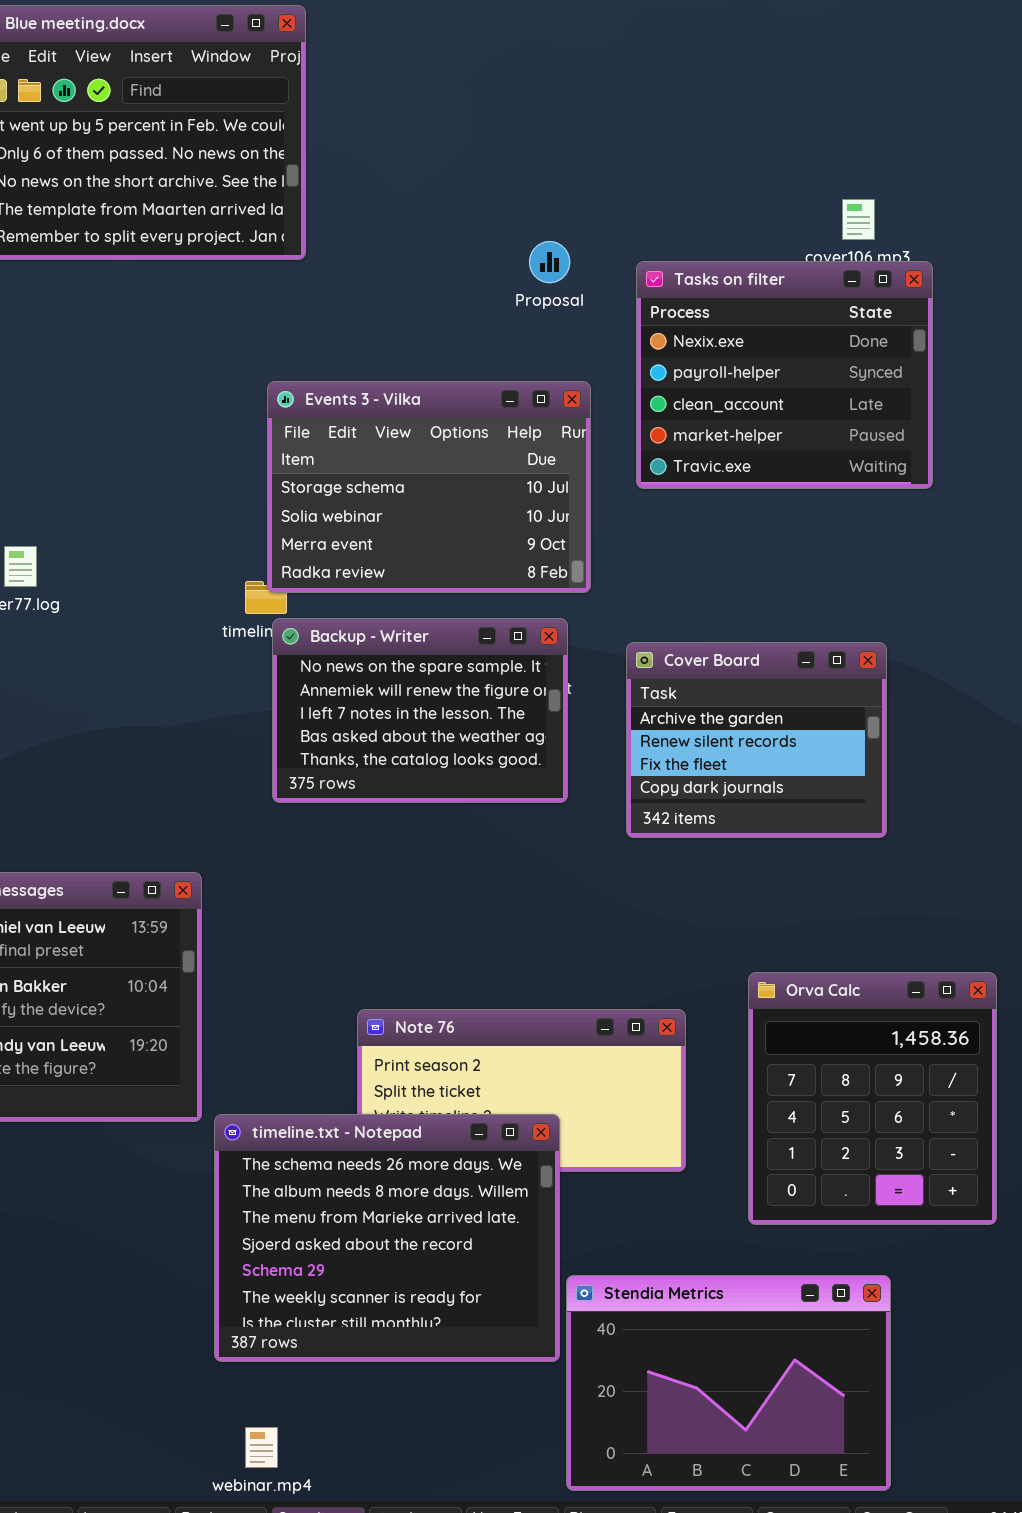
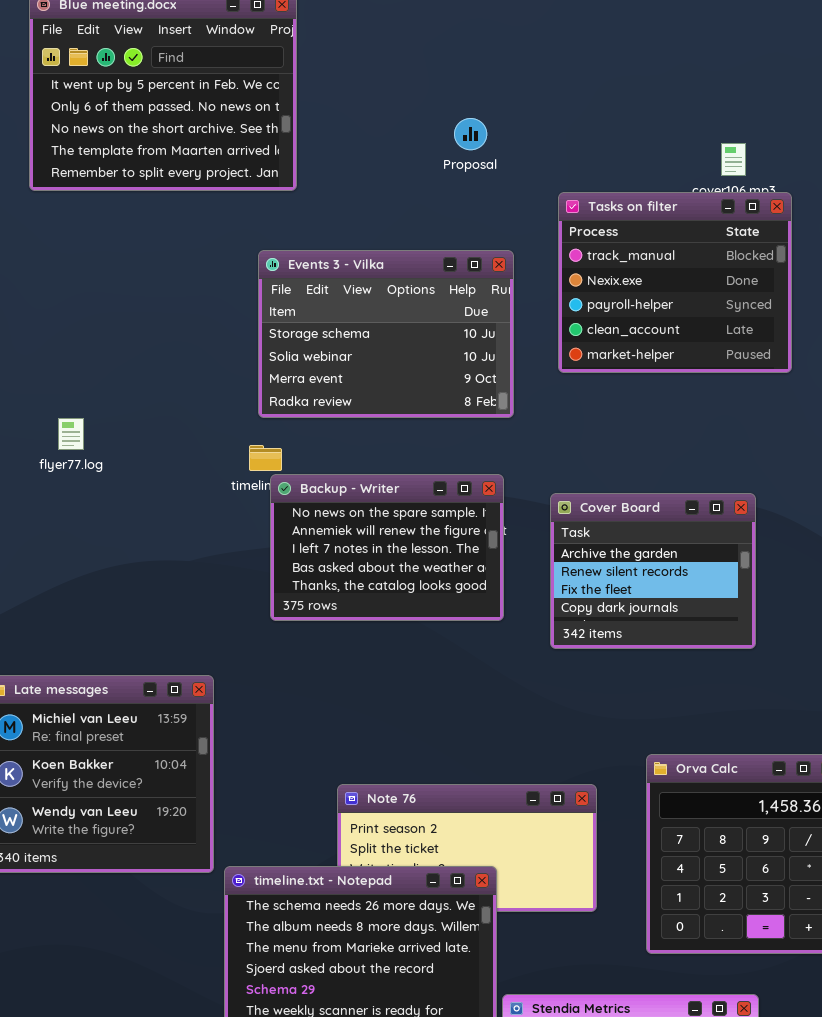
Proposal: [529,241,570,283] -> [454,118,487,150], moved
Tasks on filter: [636,261,933,489] -> [558,192,792,373], scrolled up 1 row
Events 3 - Vilka: [267,381,591,593] -> [258,250,514,418], moved

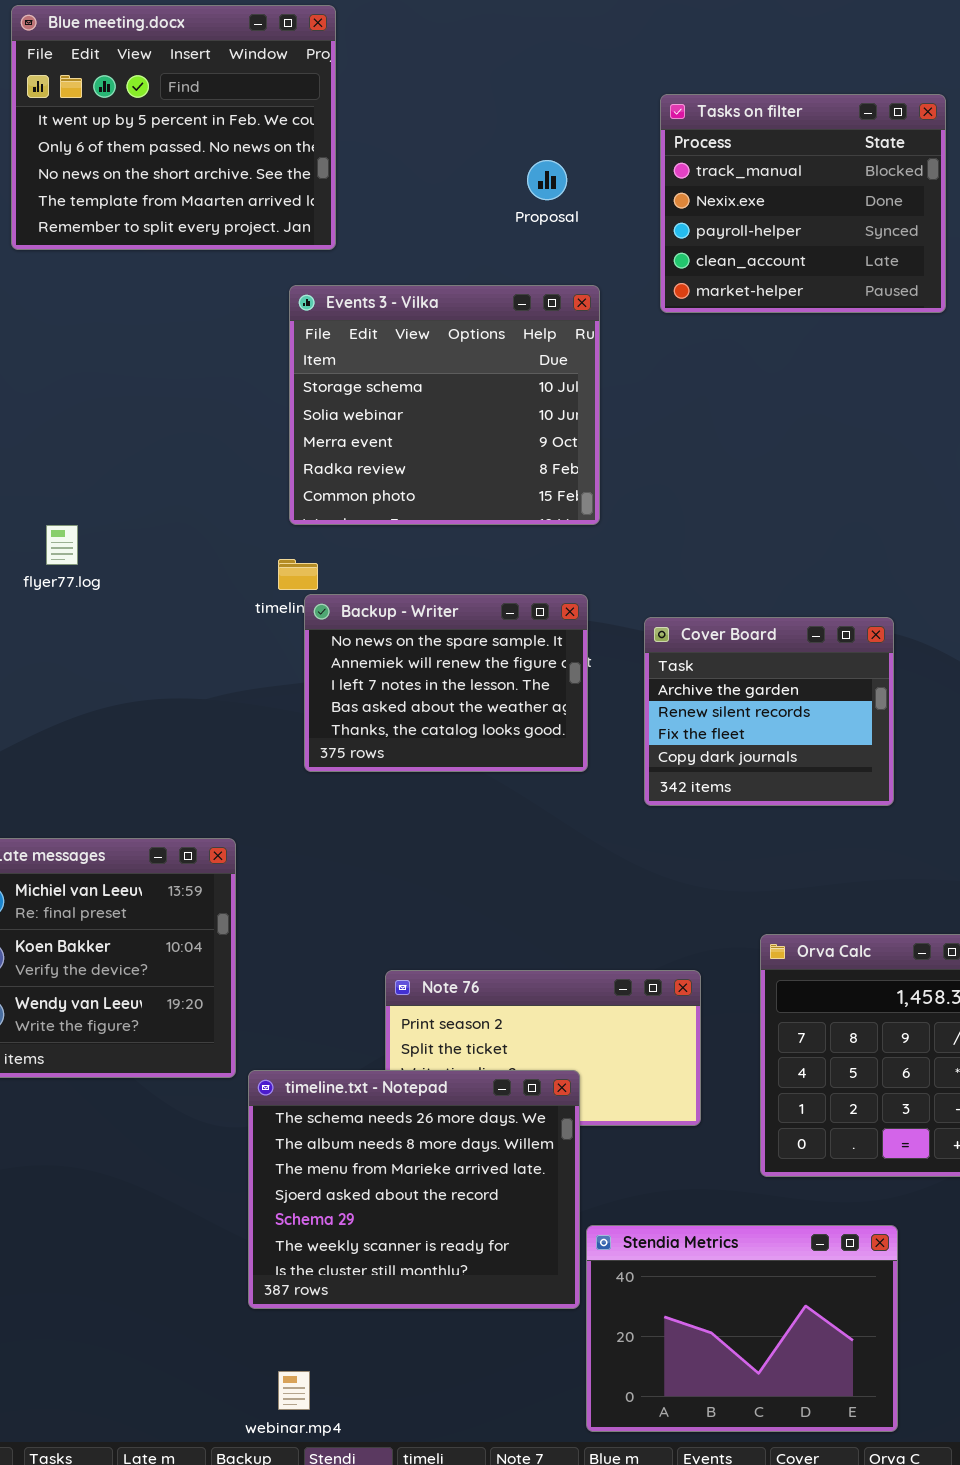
Tasks on filter: [558,192,792,373] -> [660,94,946,313], moved
Events 3 - Vilka: [258,250,514,418] -> [289,285,600,525], resized

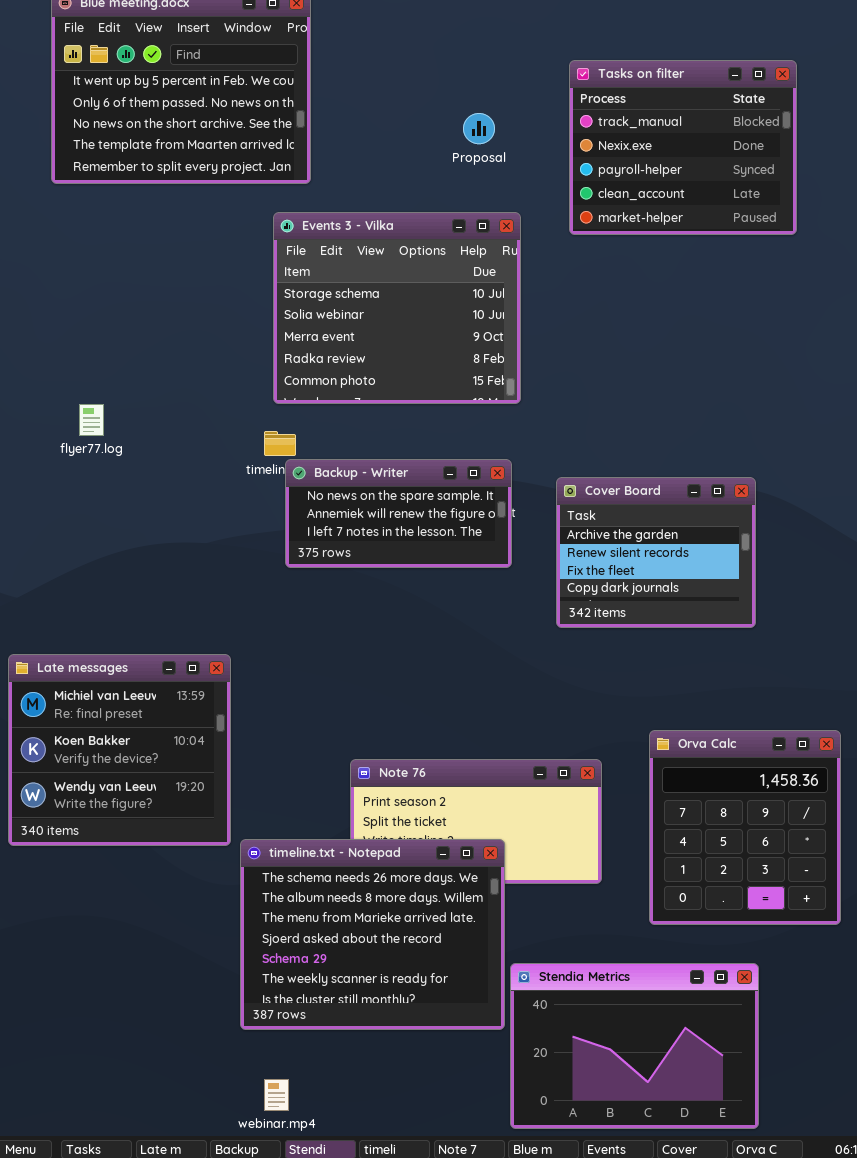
Backup - Writer: [304,594,588,772] -> [285,459,512,568], resized

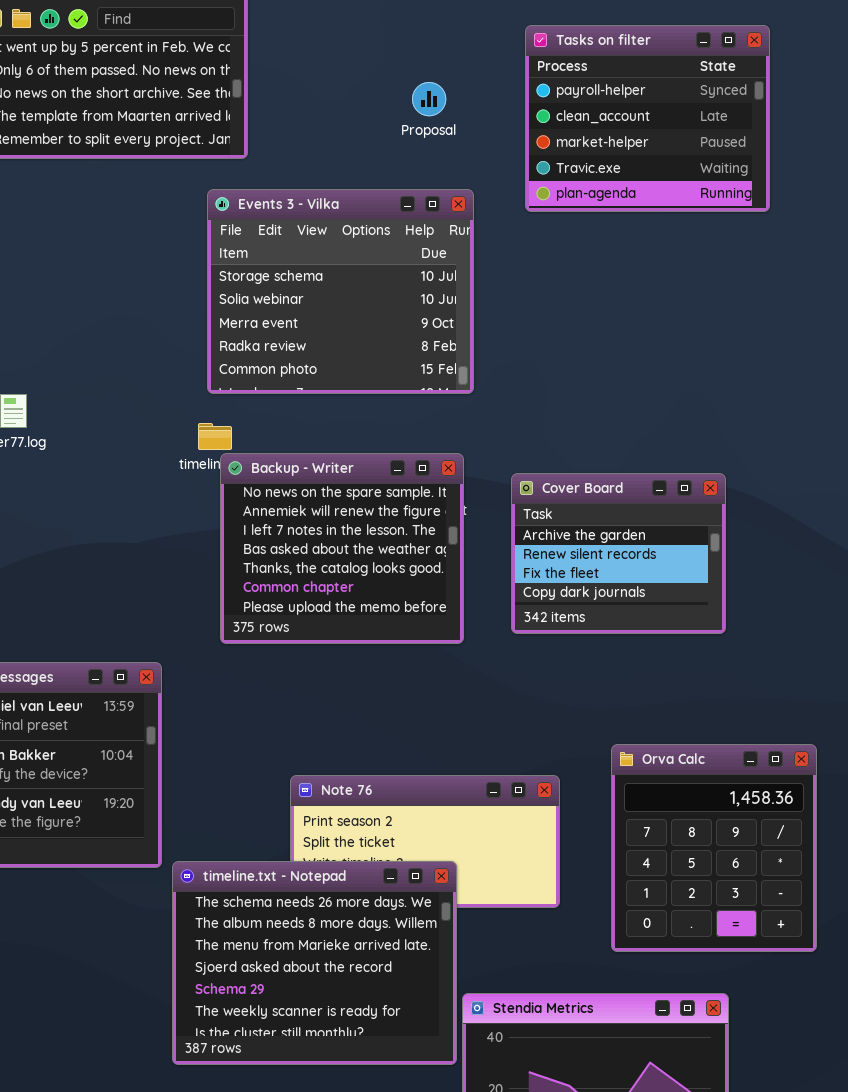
Tasks on filter: [569,60,797,235] -> [525,25,770,212], scrolled down 2 rows
Backup - Writer: [285,459,512,568] -> [220,453,464,644], resized

